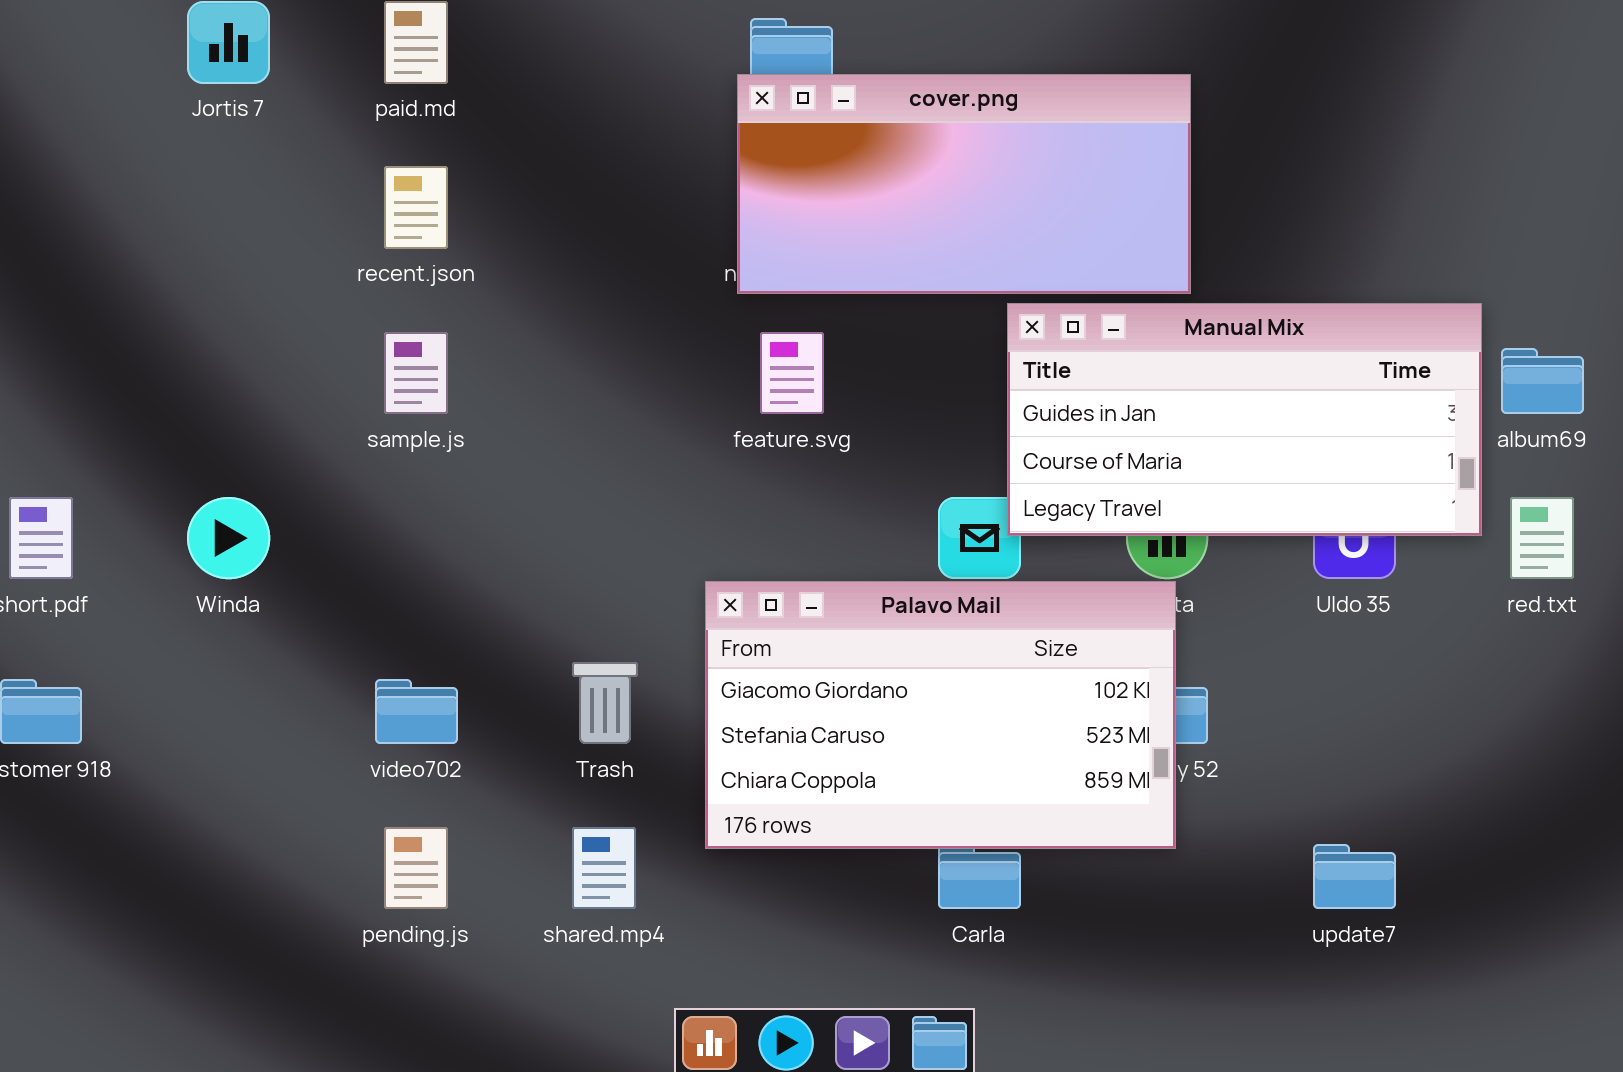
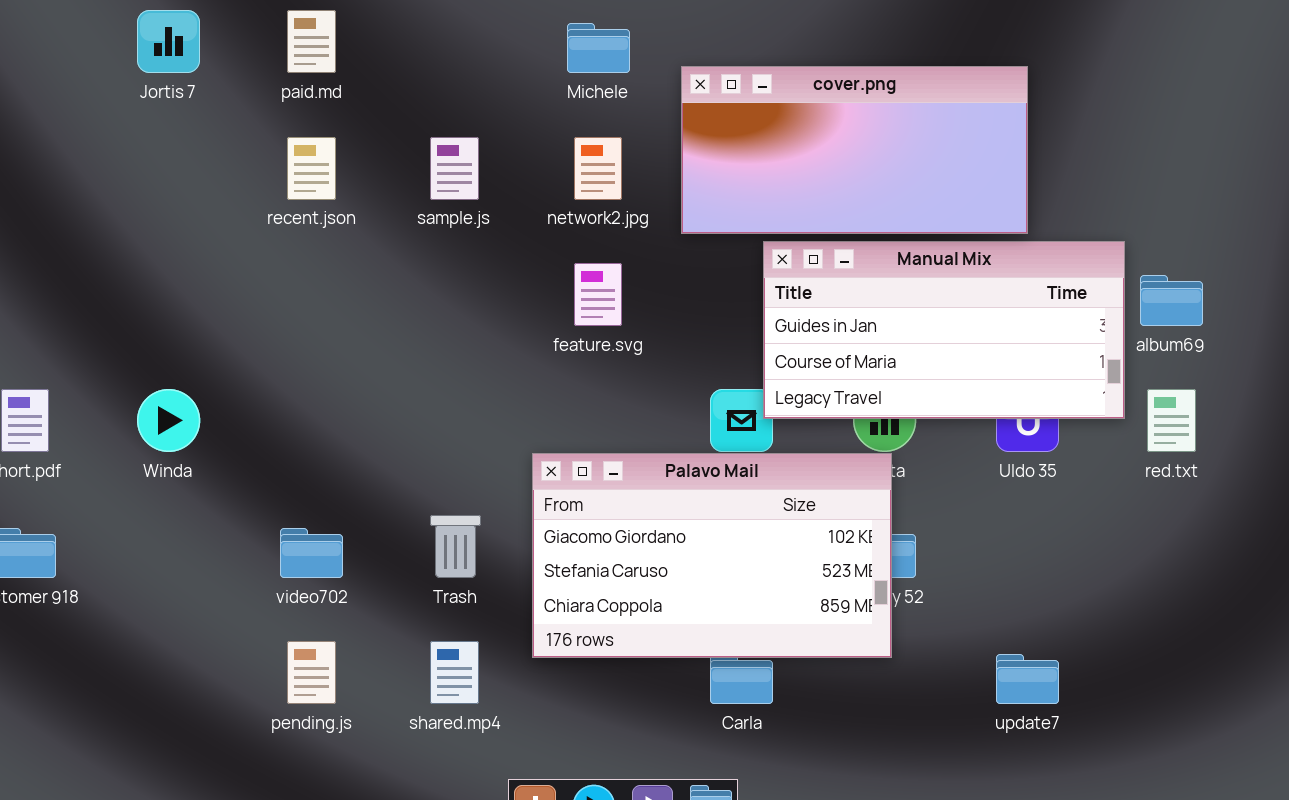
cover.png: [737,74,1191,294] -> [681,66,1028,234], moved
sample.js: [384,332,448,414] -> [430,137,479,200], moved

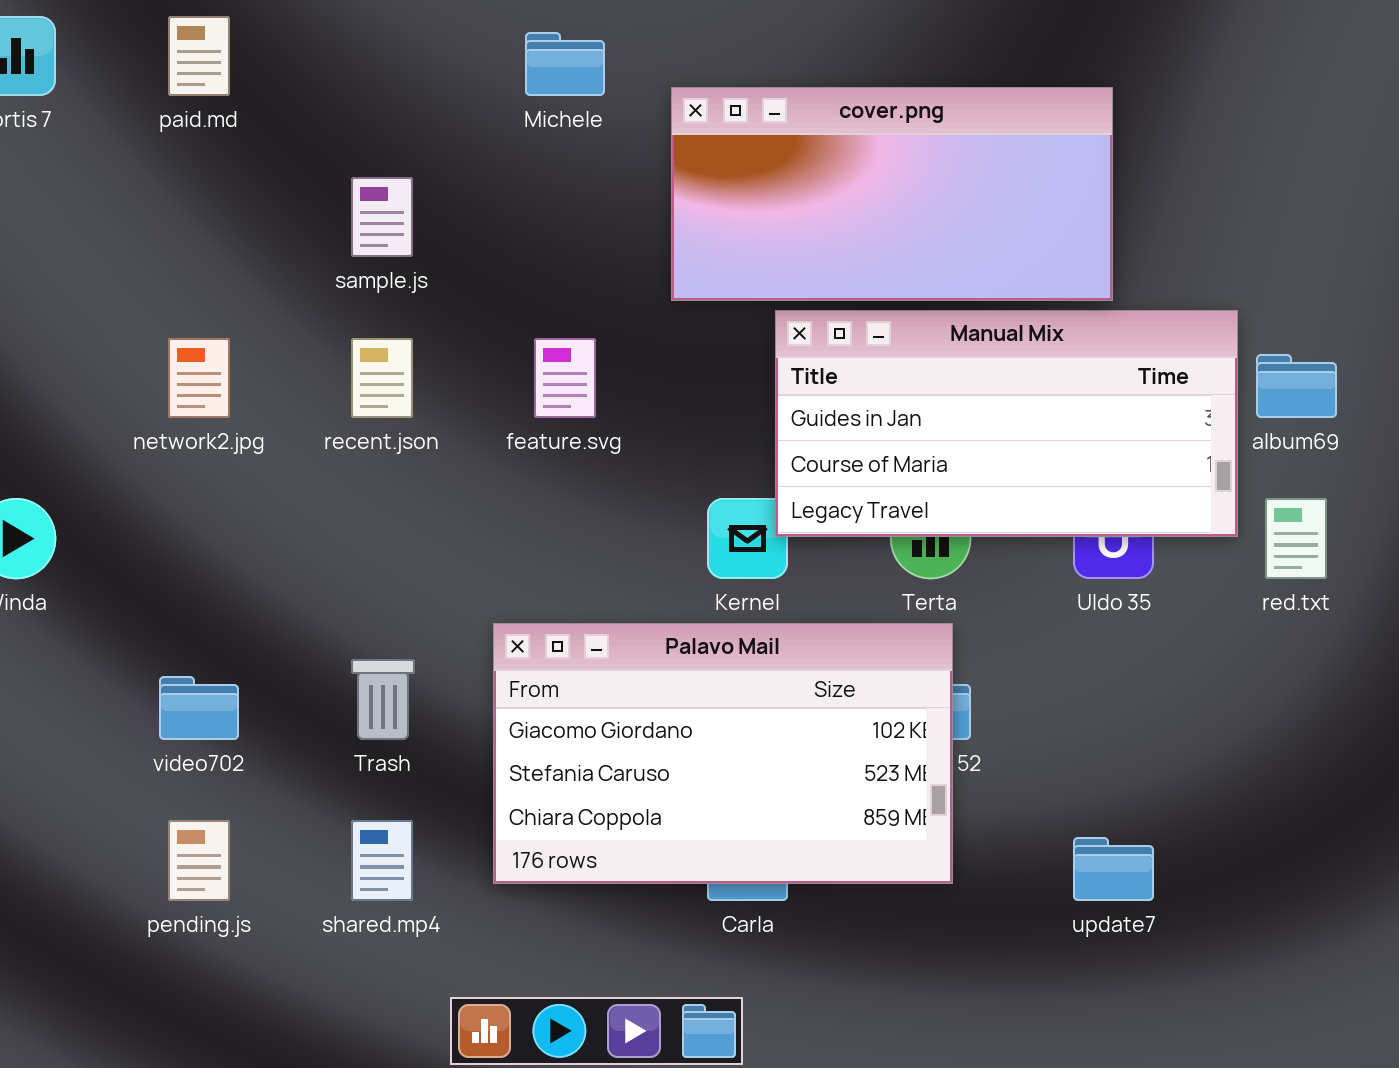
recent.json: [287,137,336,200] -> [351,338,413,418], moved
network2.jpg: [574,137,622,200] -> [168,338,230,418], moved
Palavo Mail: [532,453,892,658] -> [493,623,953,884], moved

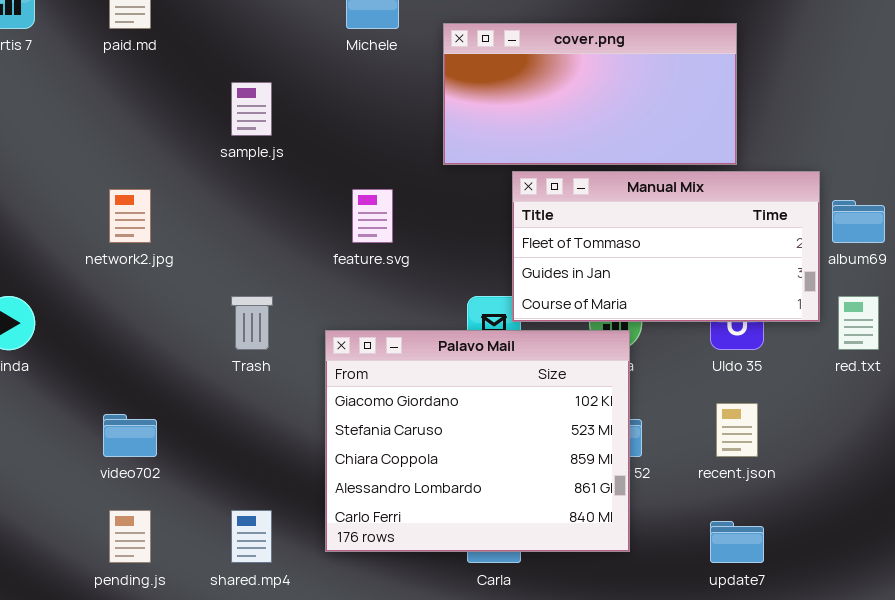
Manual Mix: [775,310,1238,537] -> [512,171,820,322], scrolled up 1 row
recent.json: [351,338,413,418] -> [716,403,758,457], moved
Palavo Mail: [493,623,953,884] -> [325,330,630,552], resized
Trash: [351,659,415,740] -> [231,296,273,350], moved

